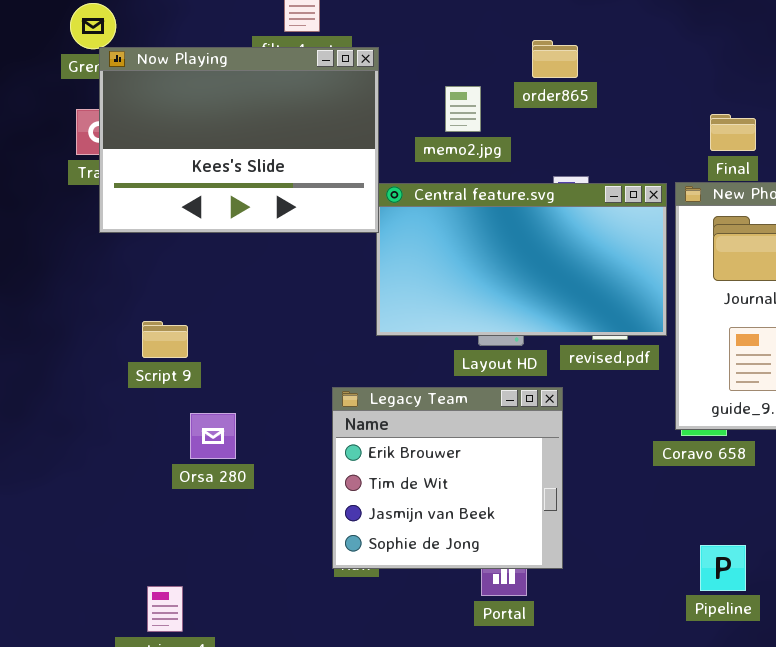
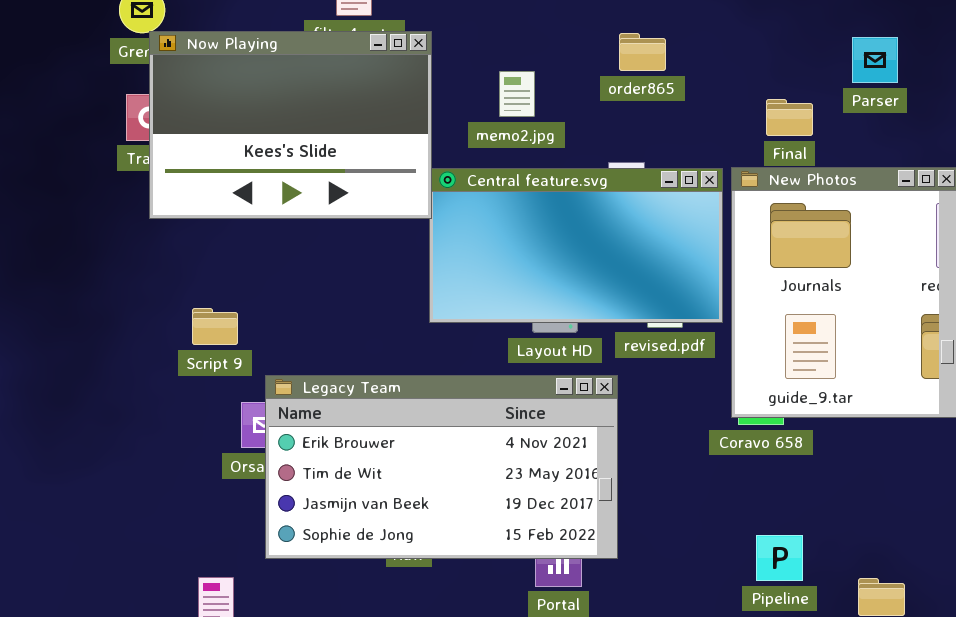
order865: [532,40,578,78] -> [619,33,666,71], moved
Legacy Team: [332,387,563,569] -> [265,375,618,559], resized

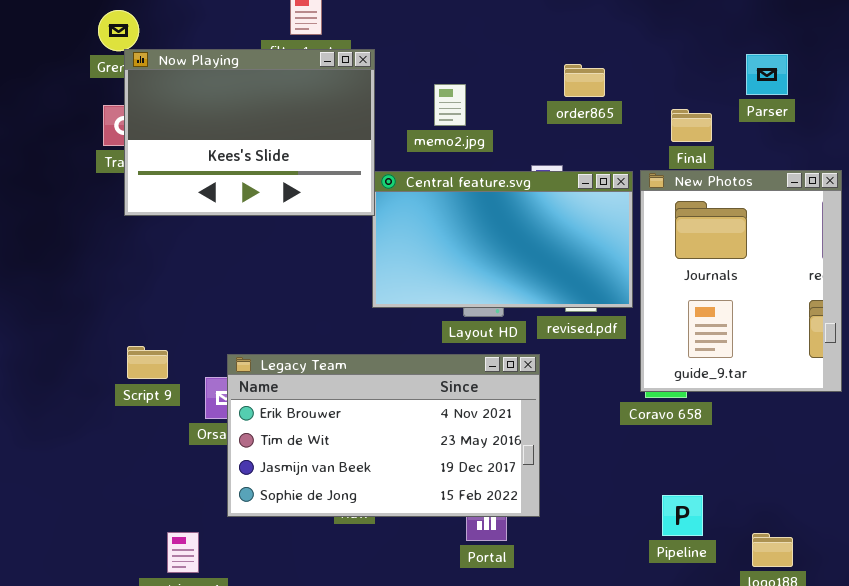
order865: [619,33,666,71] -> [564,64,605,97], moved
Script 9: [192,308,238,345] -> [127,346,168,379], moved

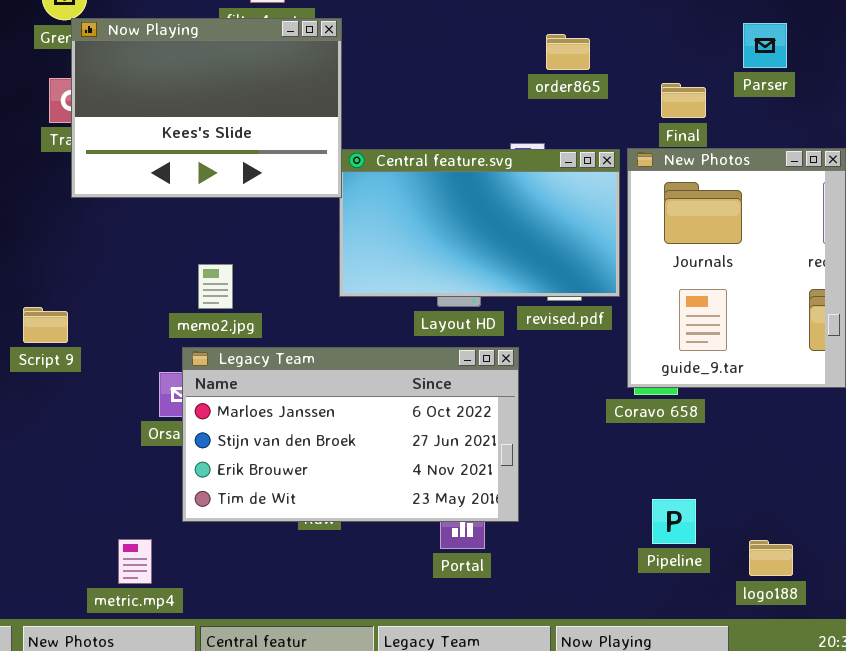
memo2.jpg: [434,84,466,126] -> [198,264,233,309], moved
Script 9: [127,346,168,379] -> [23,307,68,343], moved
Legacy Team: [227,354,540,517] -> [182,347,519,522], scrolled up 2 rows

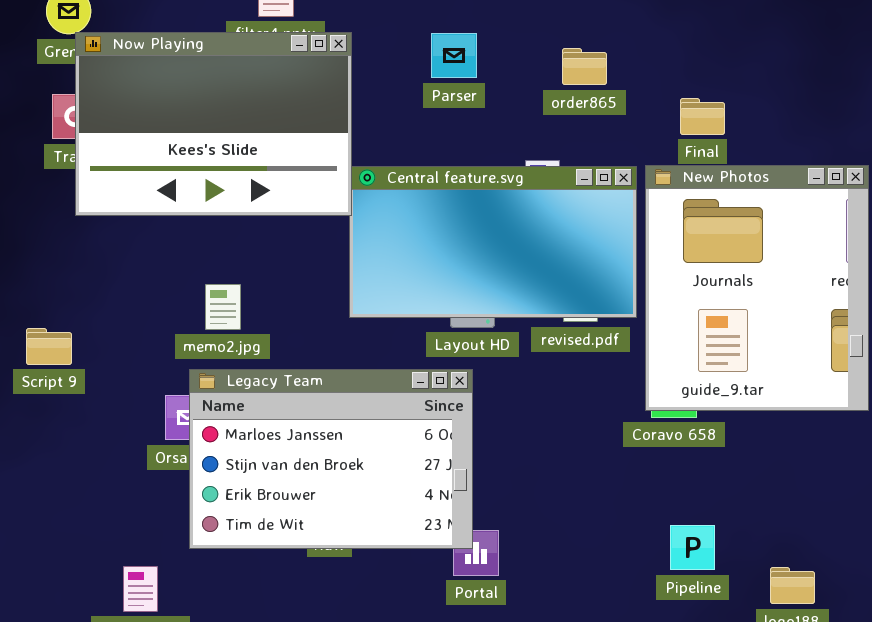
Parser: [743,23,787,68] -> [431,33,477,78], moved
Legacy Team: [182,347,519,522] -> [189,369,473,549], resized

